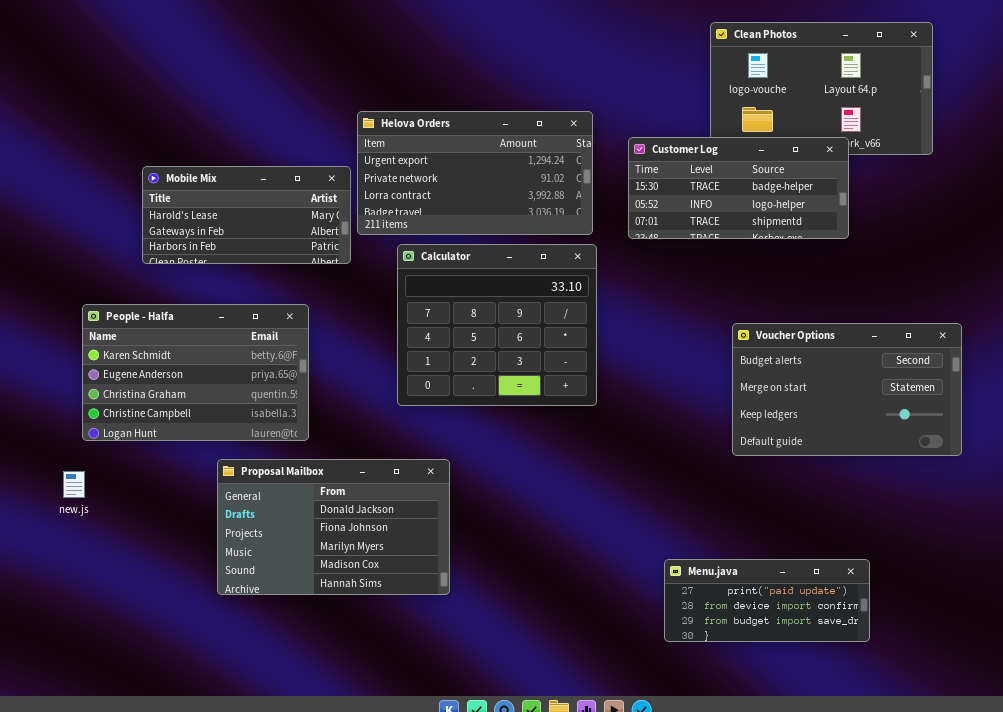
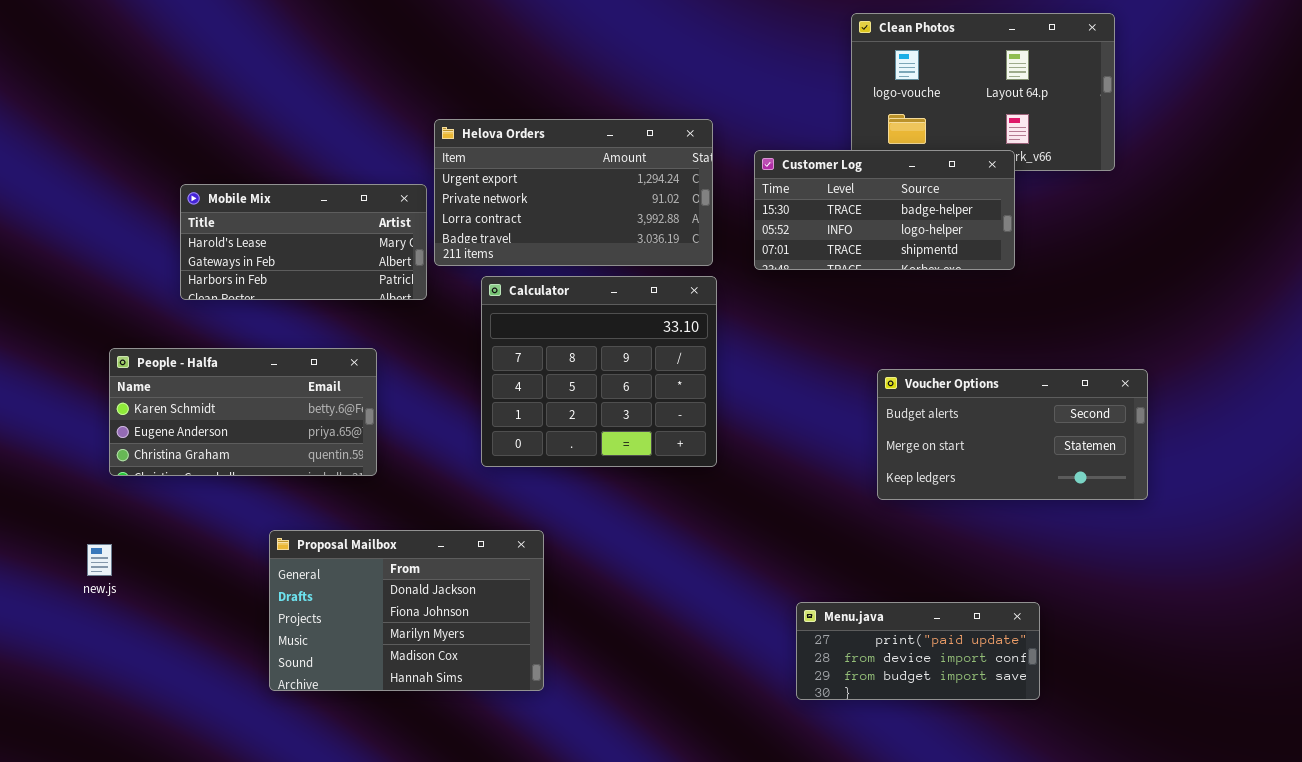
People - Halfa: [82,304,309,441] -> [109,348,377,476], resized
Voucher Options: [732,323,962,456] -> [877,369,1148,500], resized
Menu.java: [664,559,870,642] -> [796,602,1040,700], moved

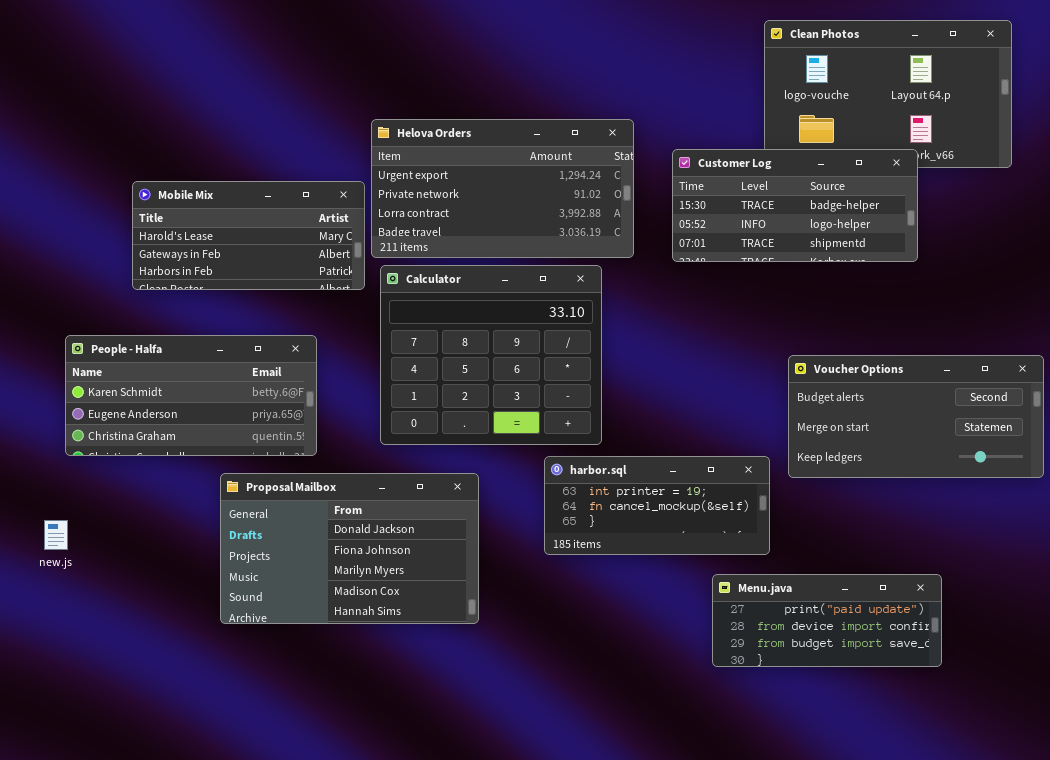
Calculator: [481,276,717,467] -> [380,265,602,445], moved
harbor.sql: none -> [544,456,770,555], opened
Proposal Mailbox: [269,530,544,691] -> [220,473,479,624], moved

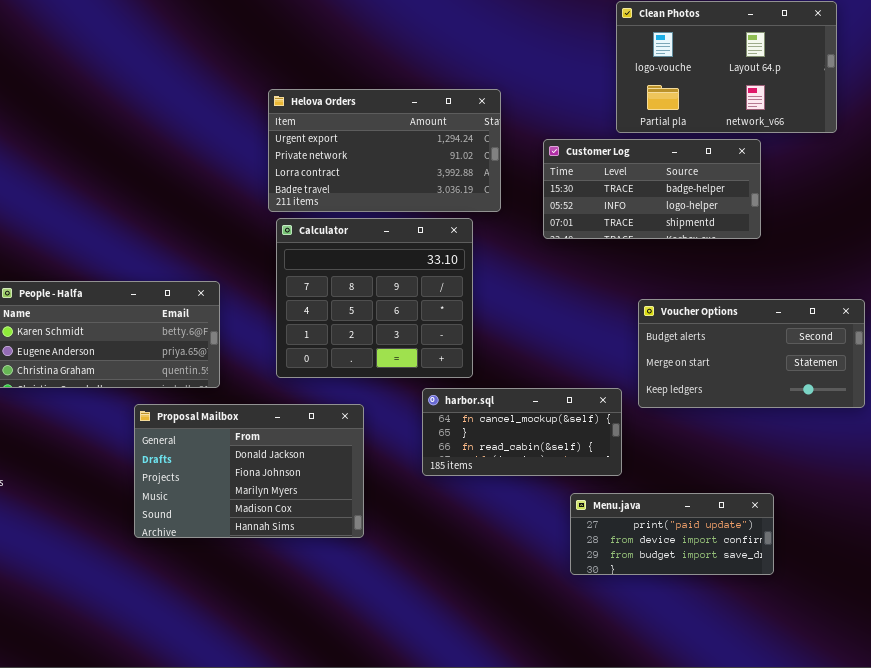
Customer Log: [672,149,918,262] -> [543,139,761,239], moved
Mobile Mix: [132,181,365,290] -> none, closed
harbor.sql: [544,456,770,555] -> [422,388,622,476], scrolled down 1 row

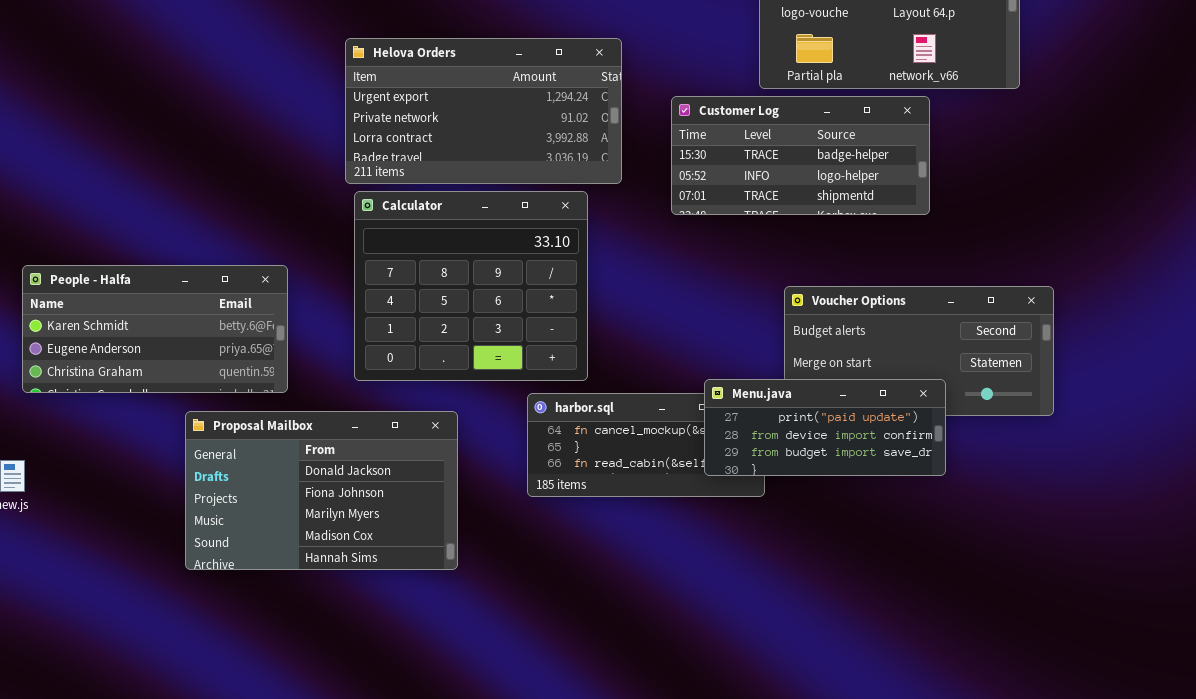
Menu.java: [570,493,774,575] -> [704,379,946,476], moved

